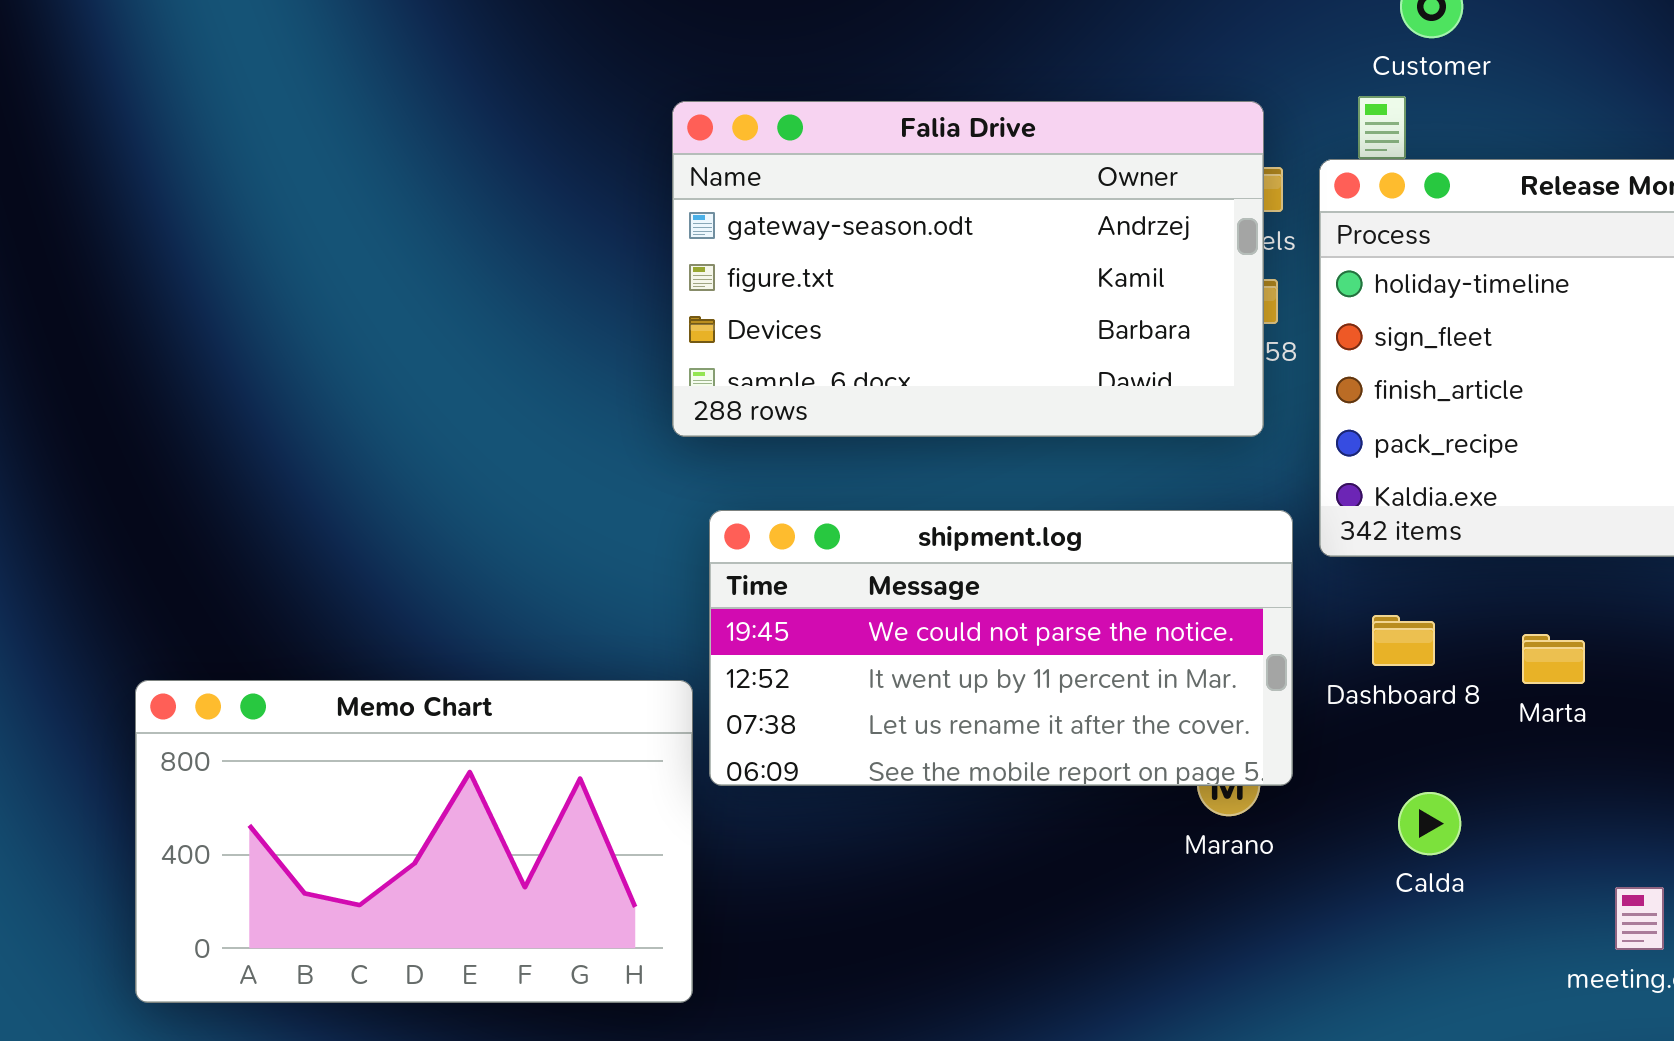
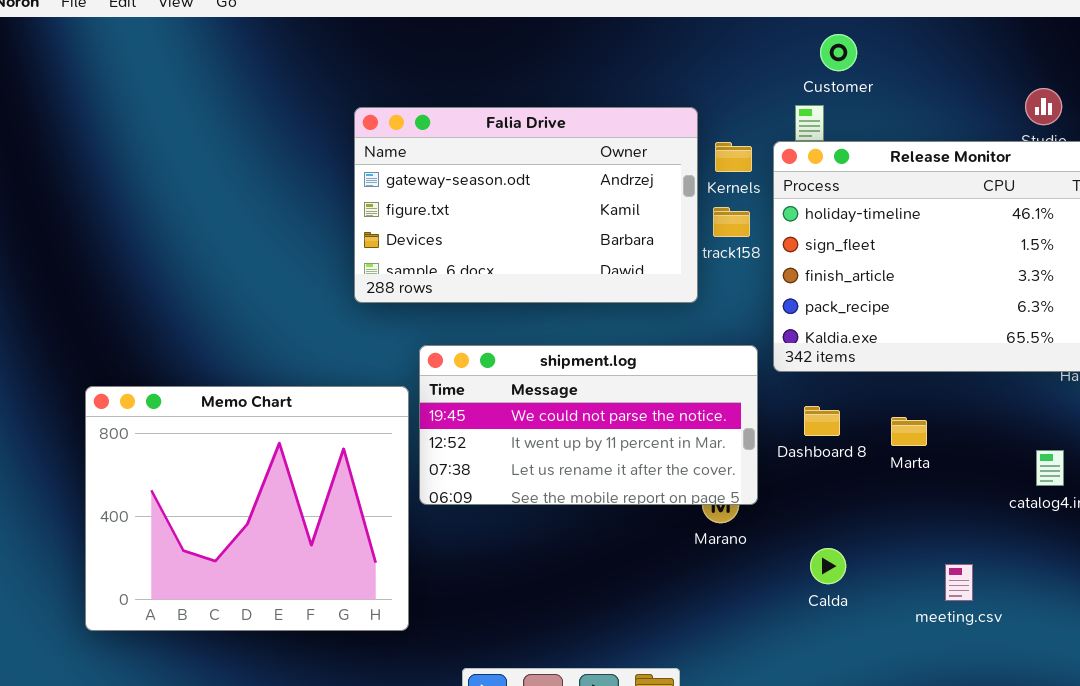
Falia Drive: [672,101,1264,437] -> [354,107,698,303], moved
Memo Chart: [135,680,693,1003] -> [85,386,409,631], resized
Calda: [1398,792,1461,855] -> [810,548,846,584], moved

